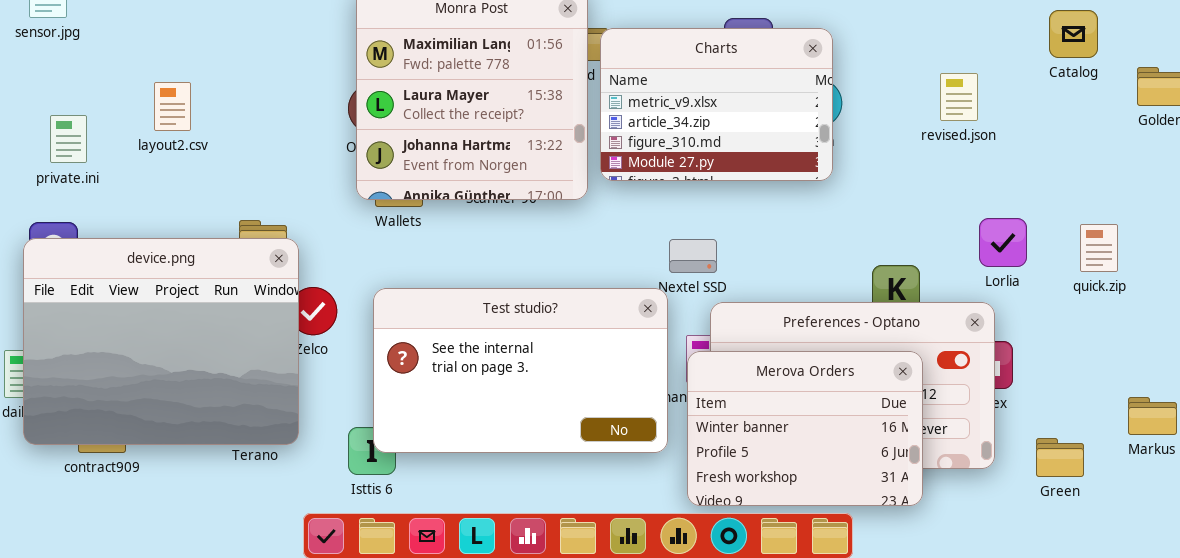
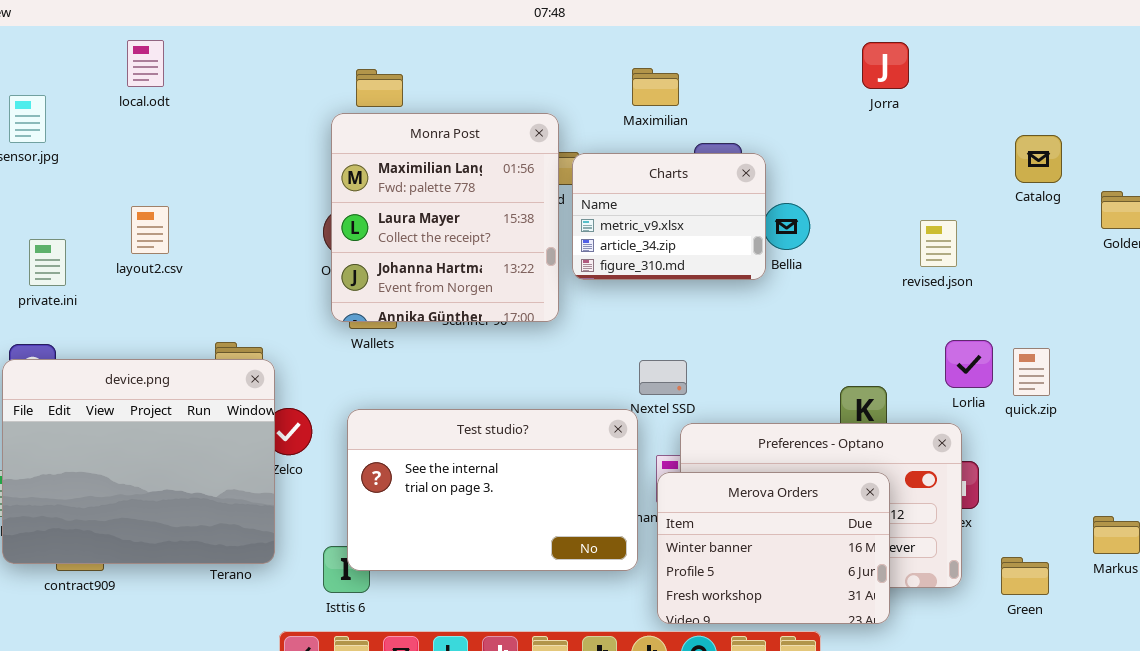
Charts: [600,28,833,181] -> [572,153,766,280], resized
revised.json: [940,73,978,121] -> [920,220,957,267], moved
quick.zip: [1080,224,1118,272] -> [1013,348,1050,396], moved

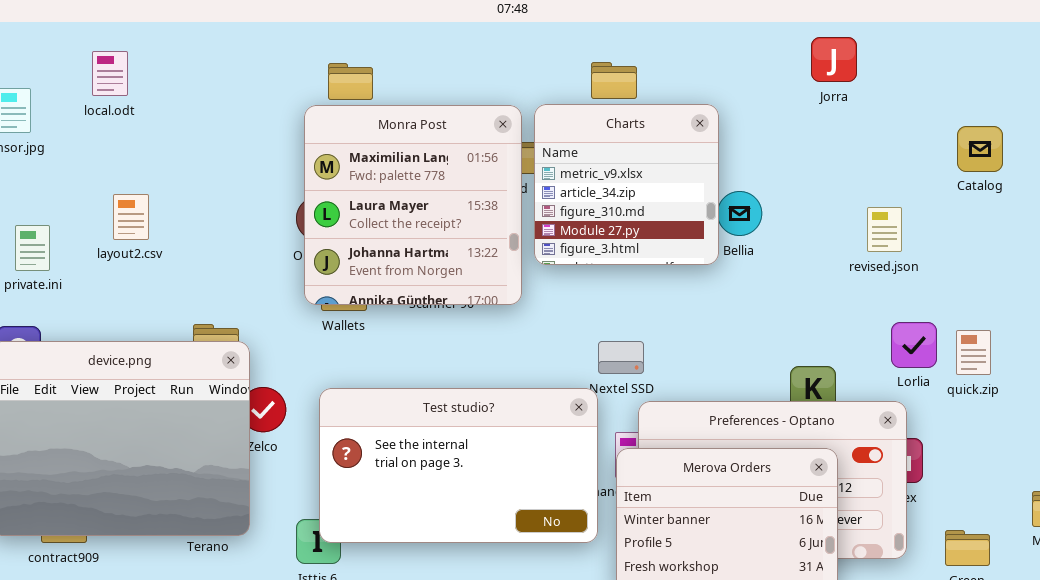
local.odt: [127,40,164,87] -> [92,51,128,96], moved
Charts: [572,153,766,280] -> [534,104,719,265], resized

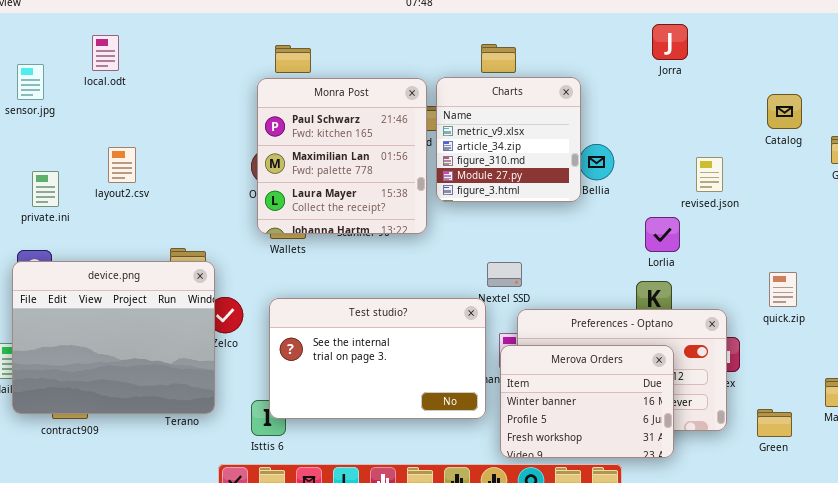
Monra Post: [304,105,522,305] -> [257,78,427,234], scrolled up 1 row
Lorlia: [891,322,937,368] -> [645,217,680,252], moved
quick.zip: [956,330,991,375] -> [769,272,797,307], moved

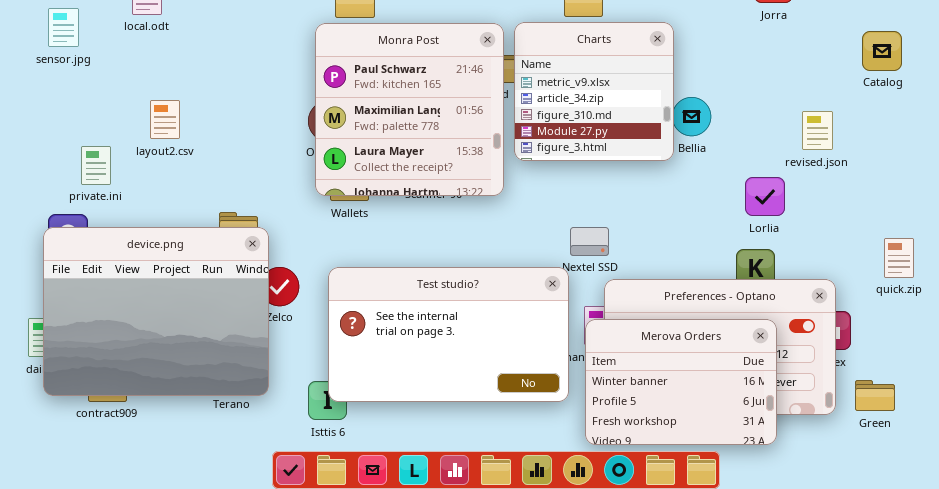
Catalog: [767,94,802,129] -> [862,31,902,71], moved
private.ini: [32,171,59,207] -> [81,146,111,185], moved
Green: [757,409,792,437] -> [855,380,895,411], moved

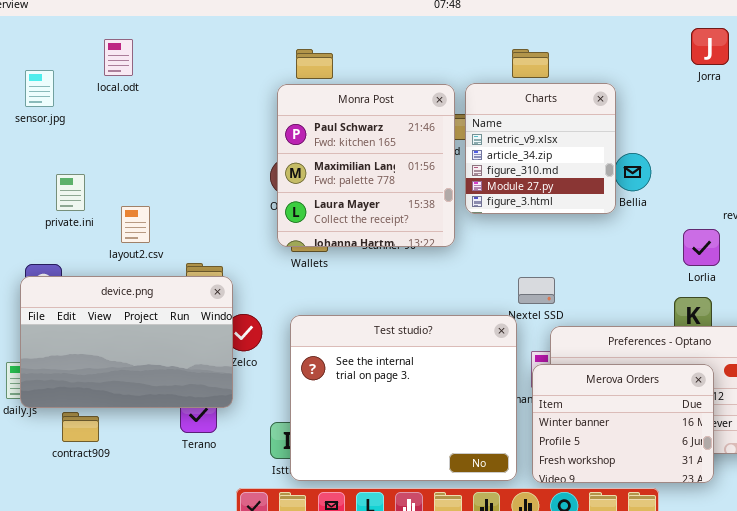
layout2.csv: [150,100,180,139] -> [121,206,150,243], moved
private.ini: [81,146,111,185] -> [56,174,85,211], moved
device.png: [43,227,269,396] -> [20,276,233,408], resized
Test studio?: [328,267,569,402] -> [290,315,517,481], resized

